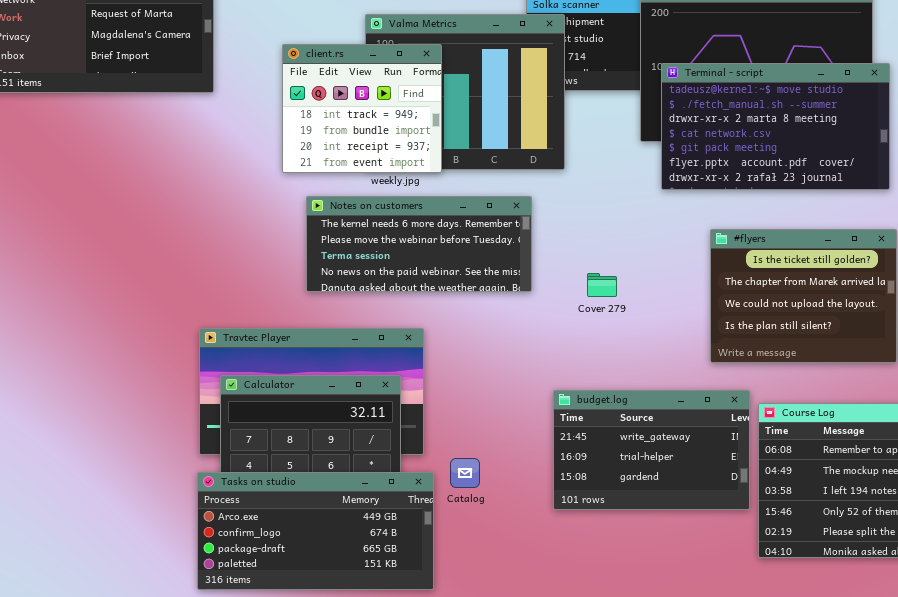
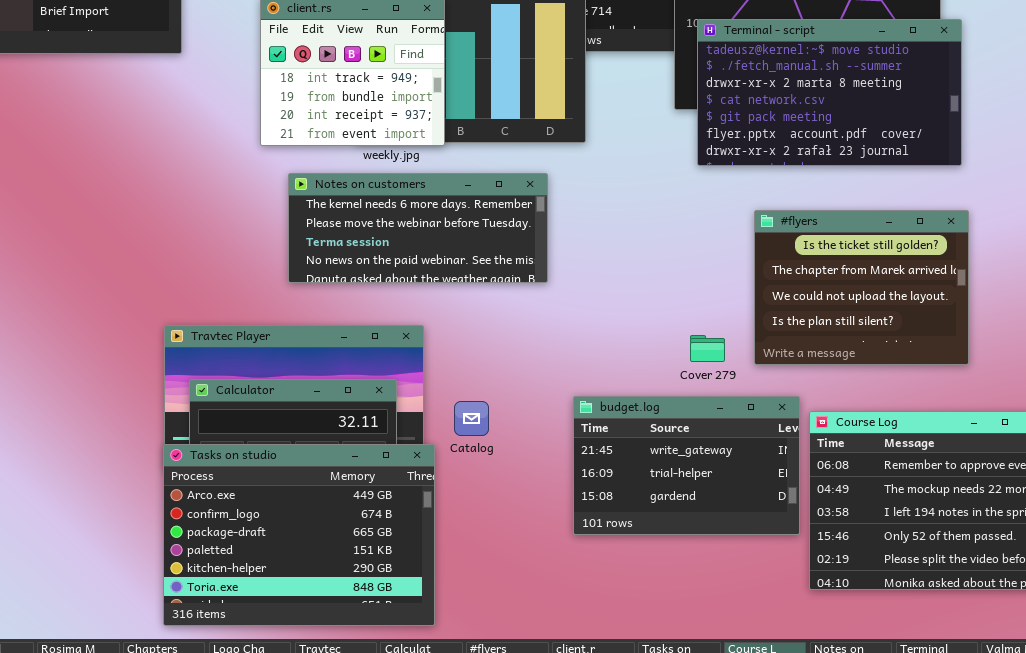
Cover 279: [587,273,617,297] -> [690,335,725,362], moved
Catalog: [450,458,480,488] -> [454,401,489,436], moved
Tasks on studio: [197,472,434,590] -> [163,444,435,626], resized

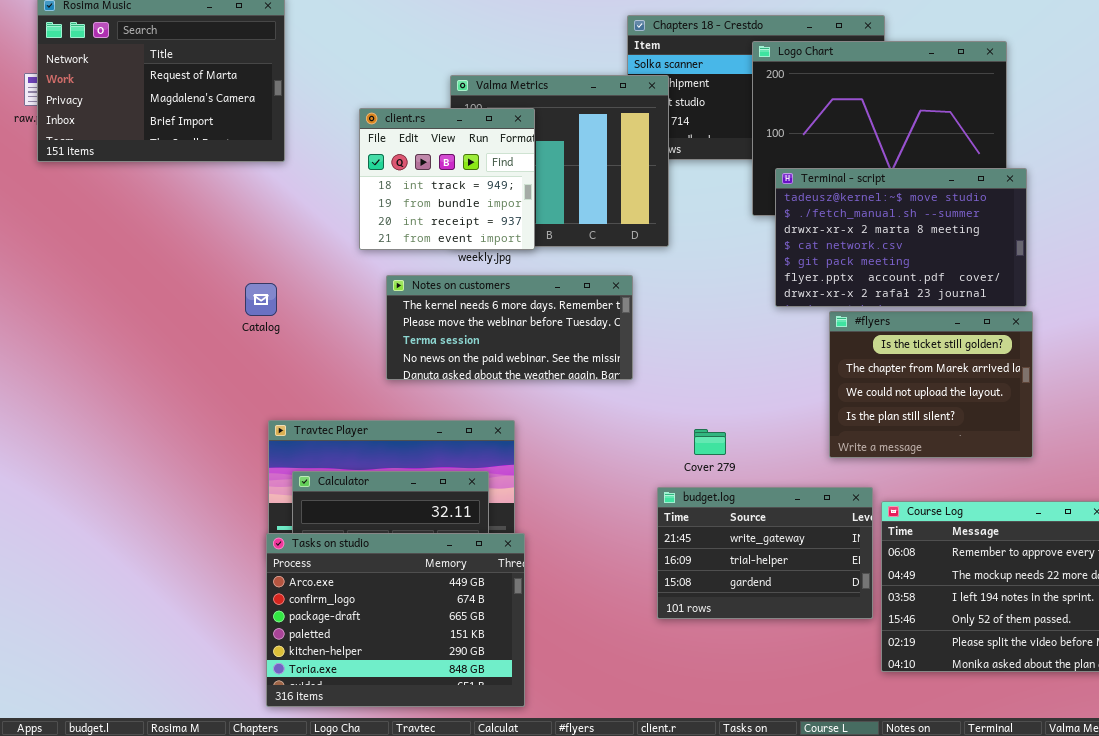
Terminal - script: [697,19,962,166] -> [775,168,1027,307], moved
Cover 279: [690,335,725,362] -> [694,429,726,455], moved
Catalog: [454,401,489,436] -> [245,283,277,316], moved

